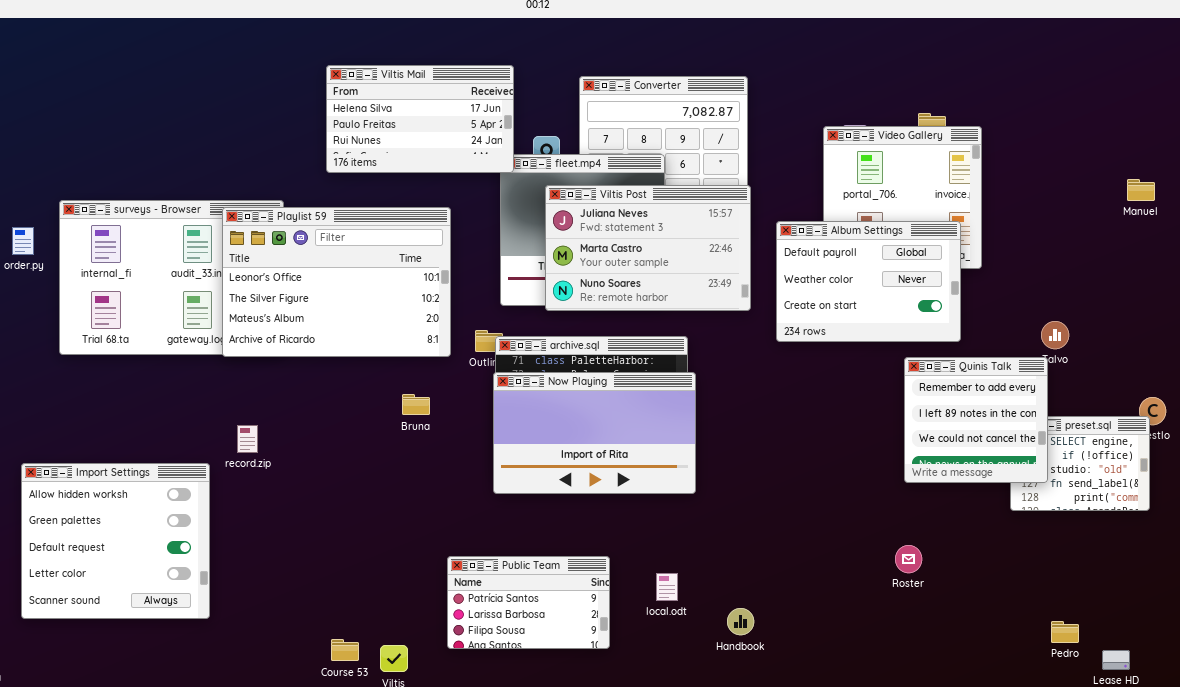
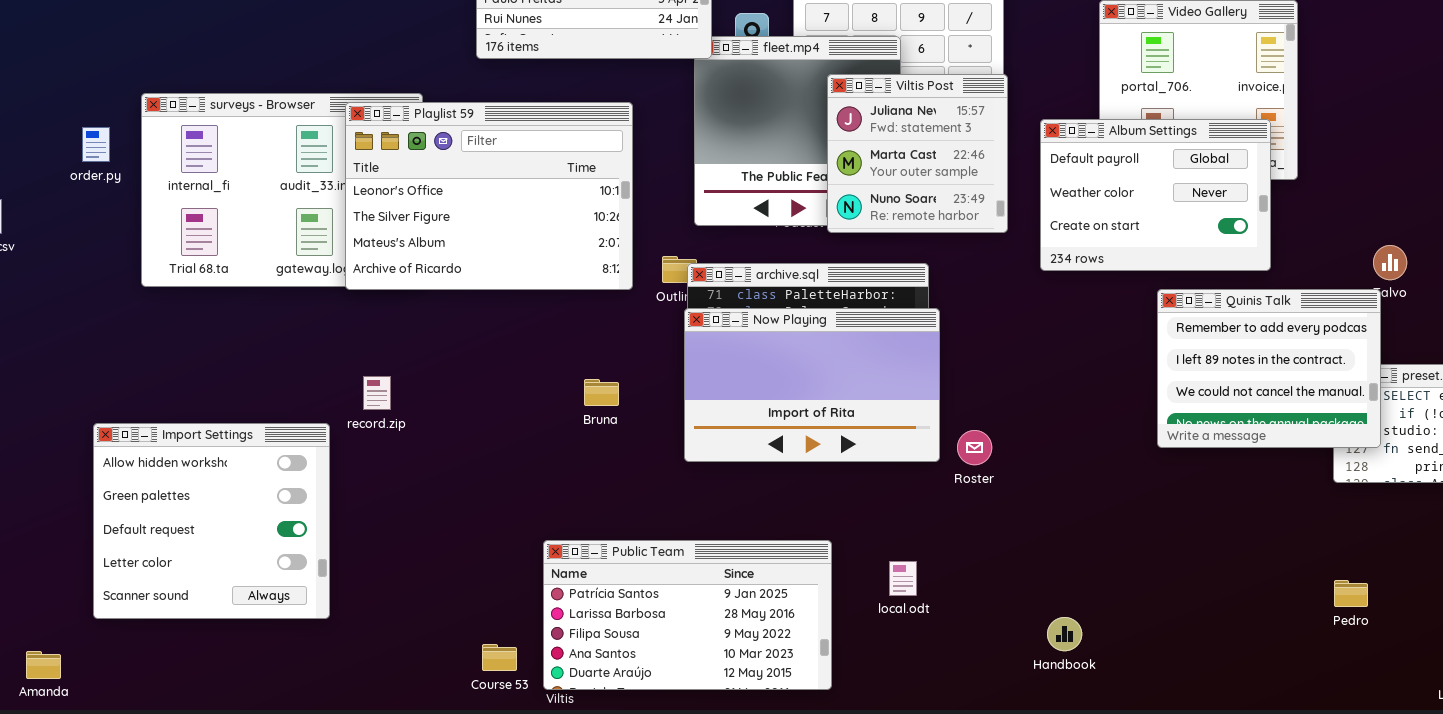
Viltis Post: [545,185,751,311] -> [827,74,1008,233], resized
Quinis Talk: [904,357,1048,483] -> [1157,289,1381,448], resized
Bruna: [402,394,430,415] -> [584,379,619,406], moved
Roster: [895,545,922,573] -> [957,430,992,465], moved
Public Team: [447,556,610,649] -> [543,540,832,690], resized
Handbook: [727,608,754,635] -> [1047,617,1082,651], moved
Pedro: [1051,621,1079,643] -> [1334,580,1368,607], moved

